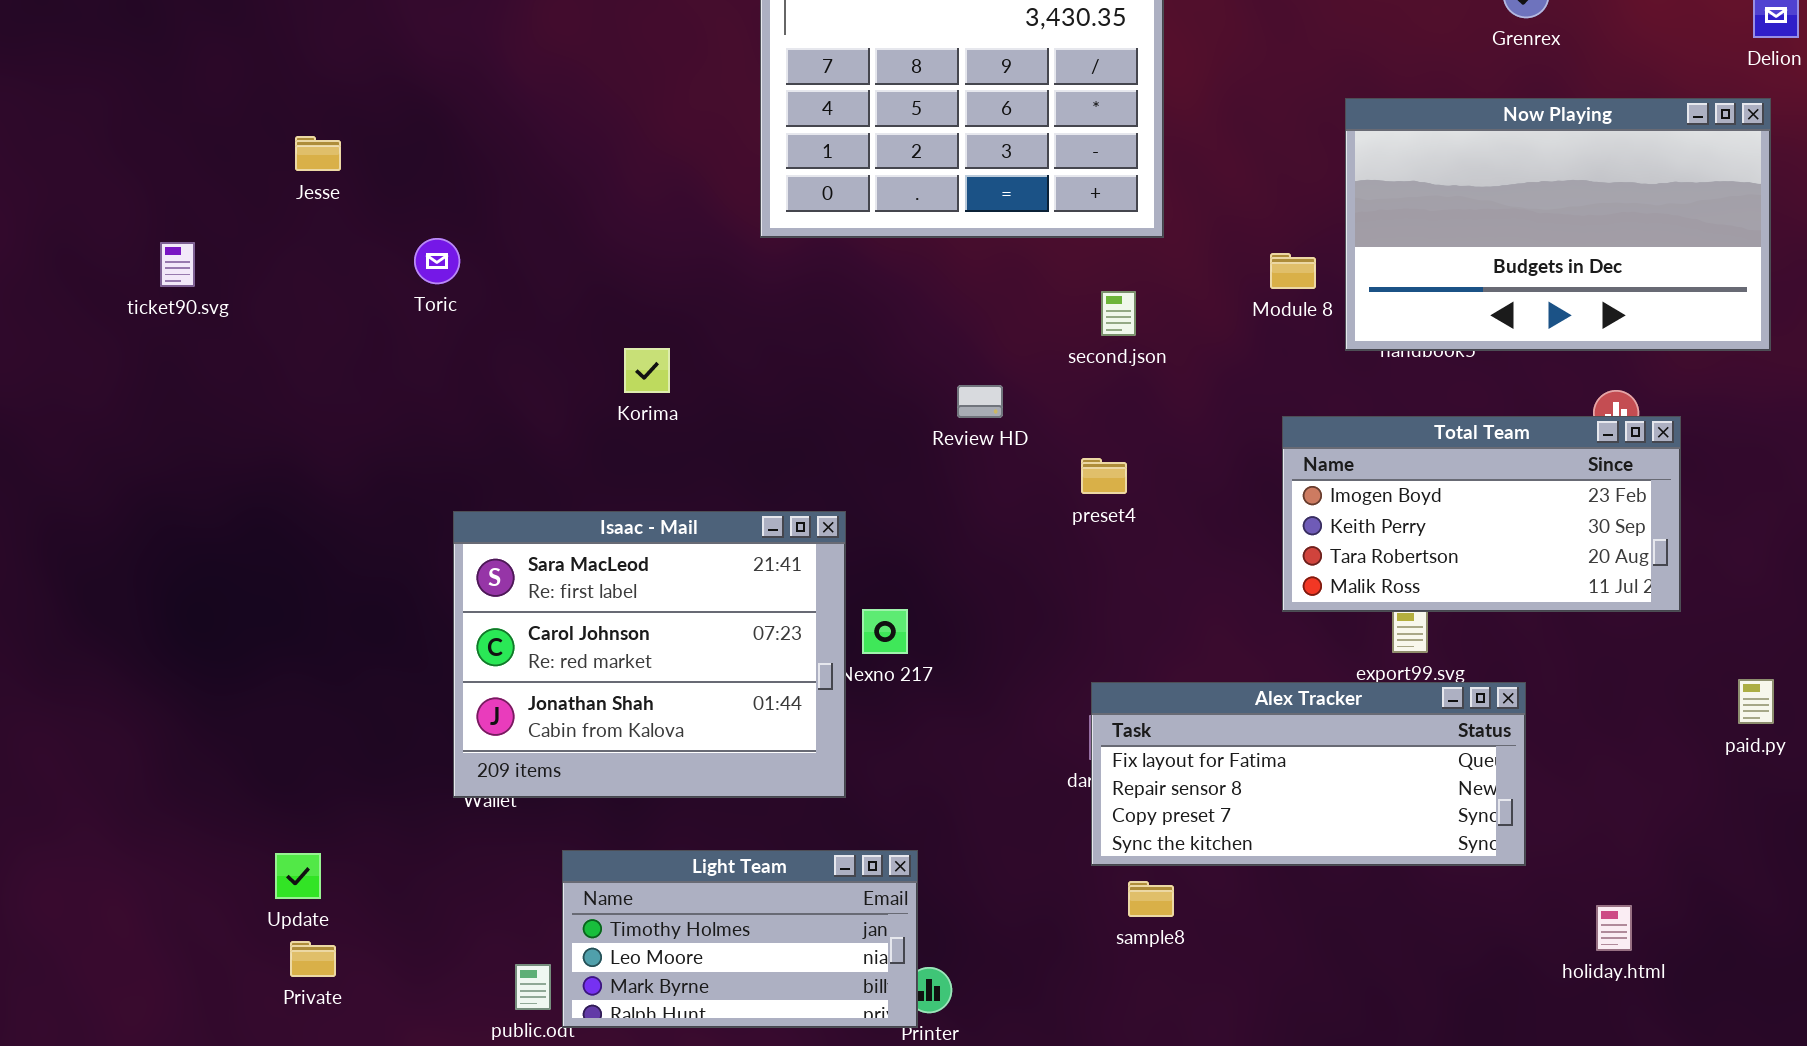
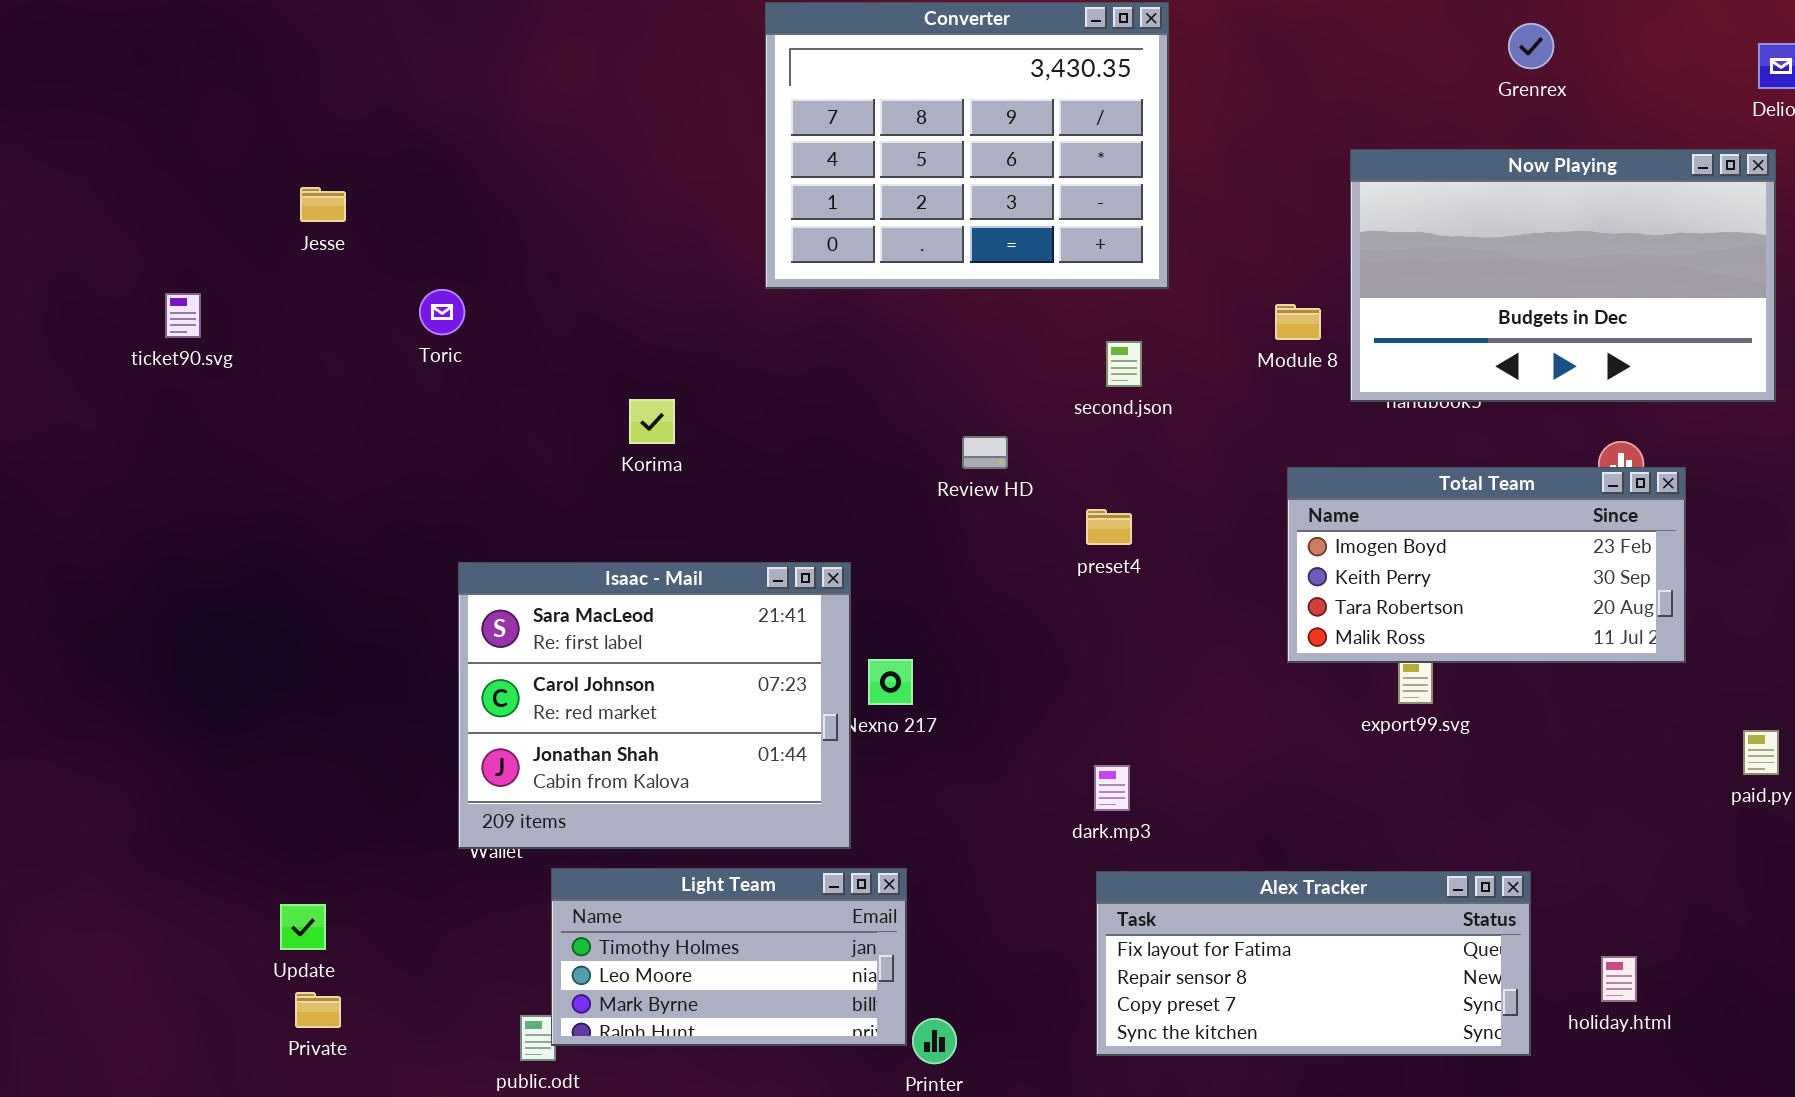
Alex Tracker: [1091,682,1526,866] -> [1096,871,1531,1056], moved
Light Team: [562,850,918,1028] -> [551,868,907,1046], moved

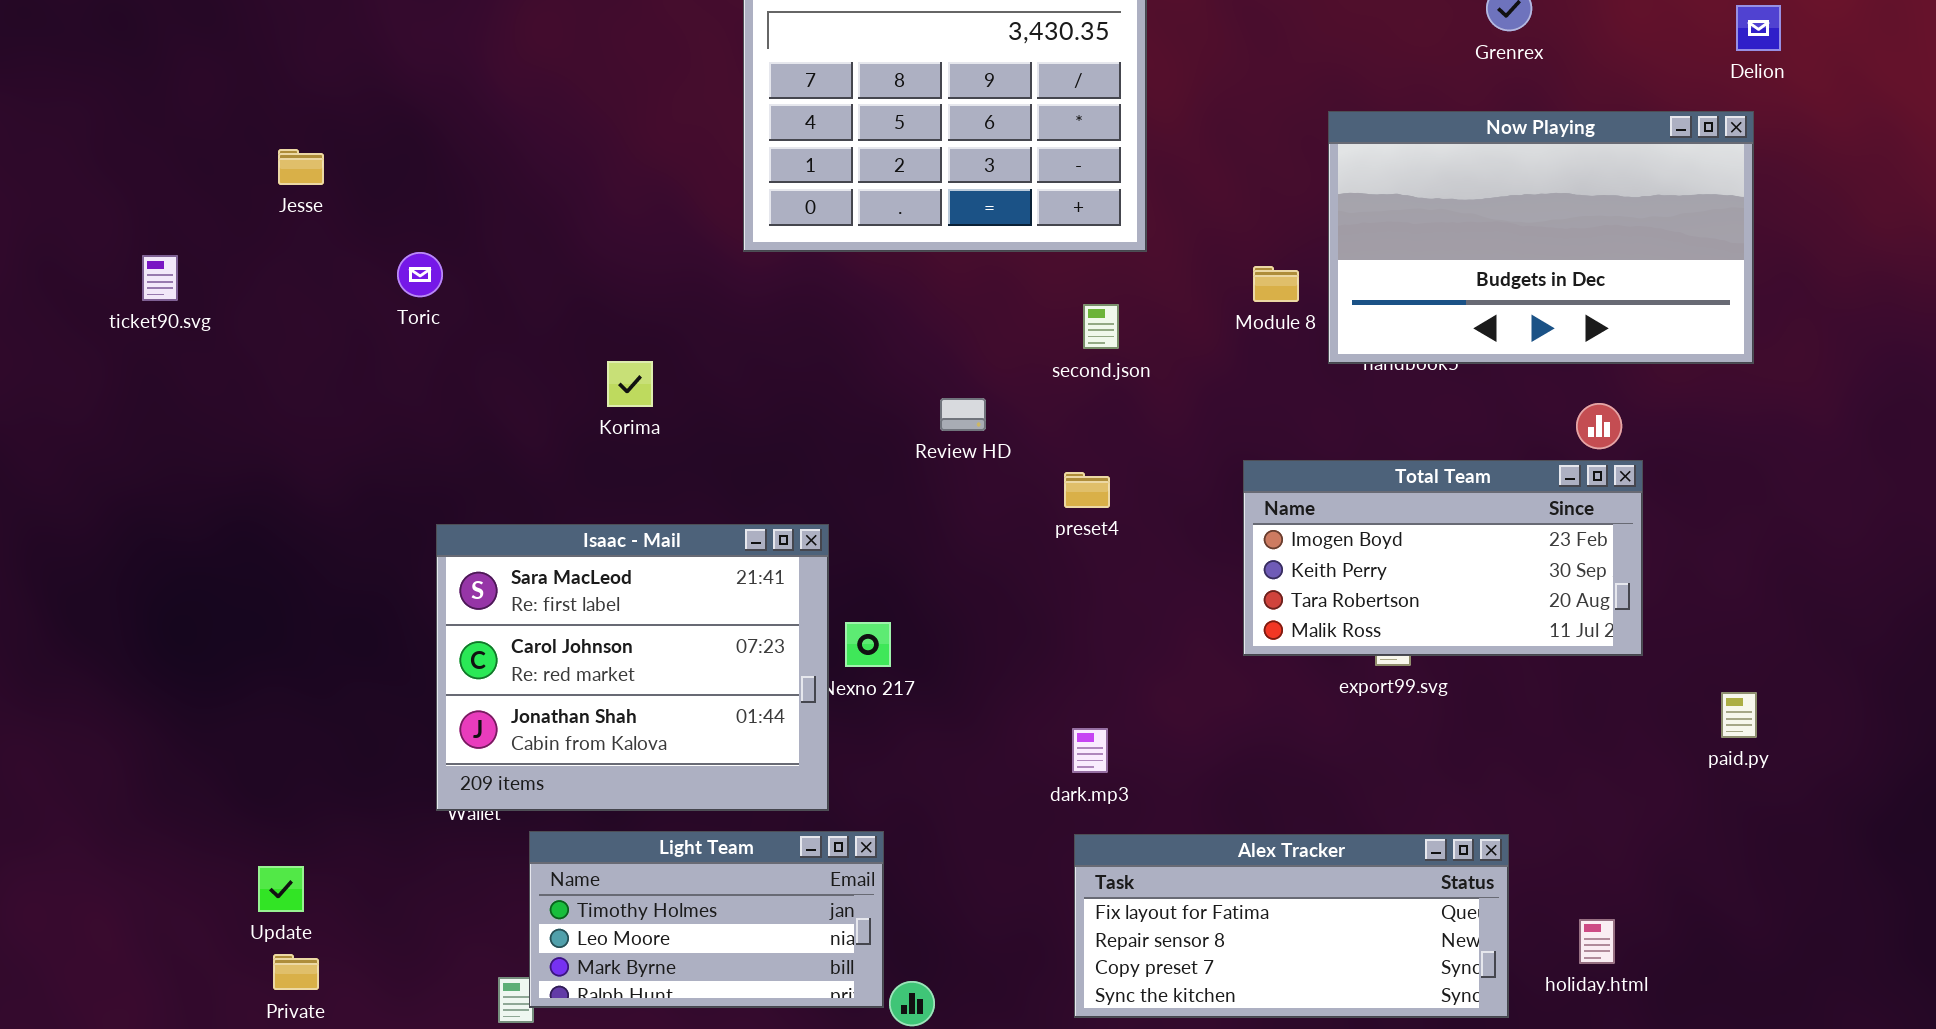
Total Team: [1287,467,1686,663] -> [1243,460,1643,656], moved

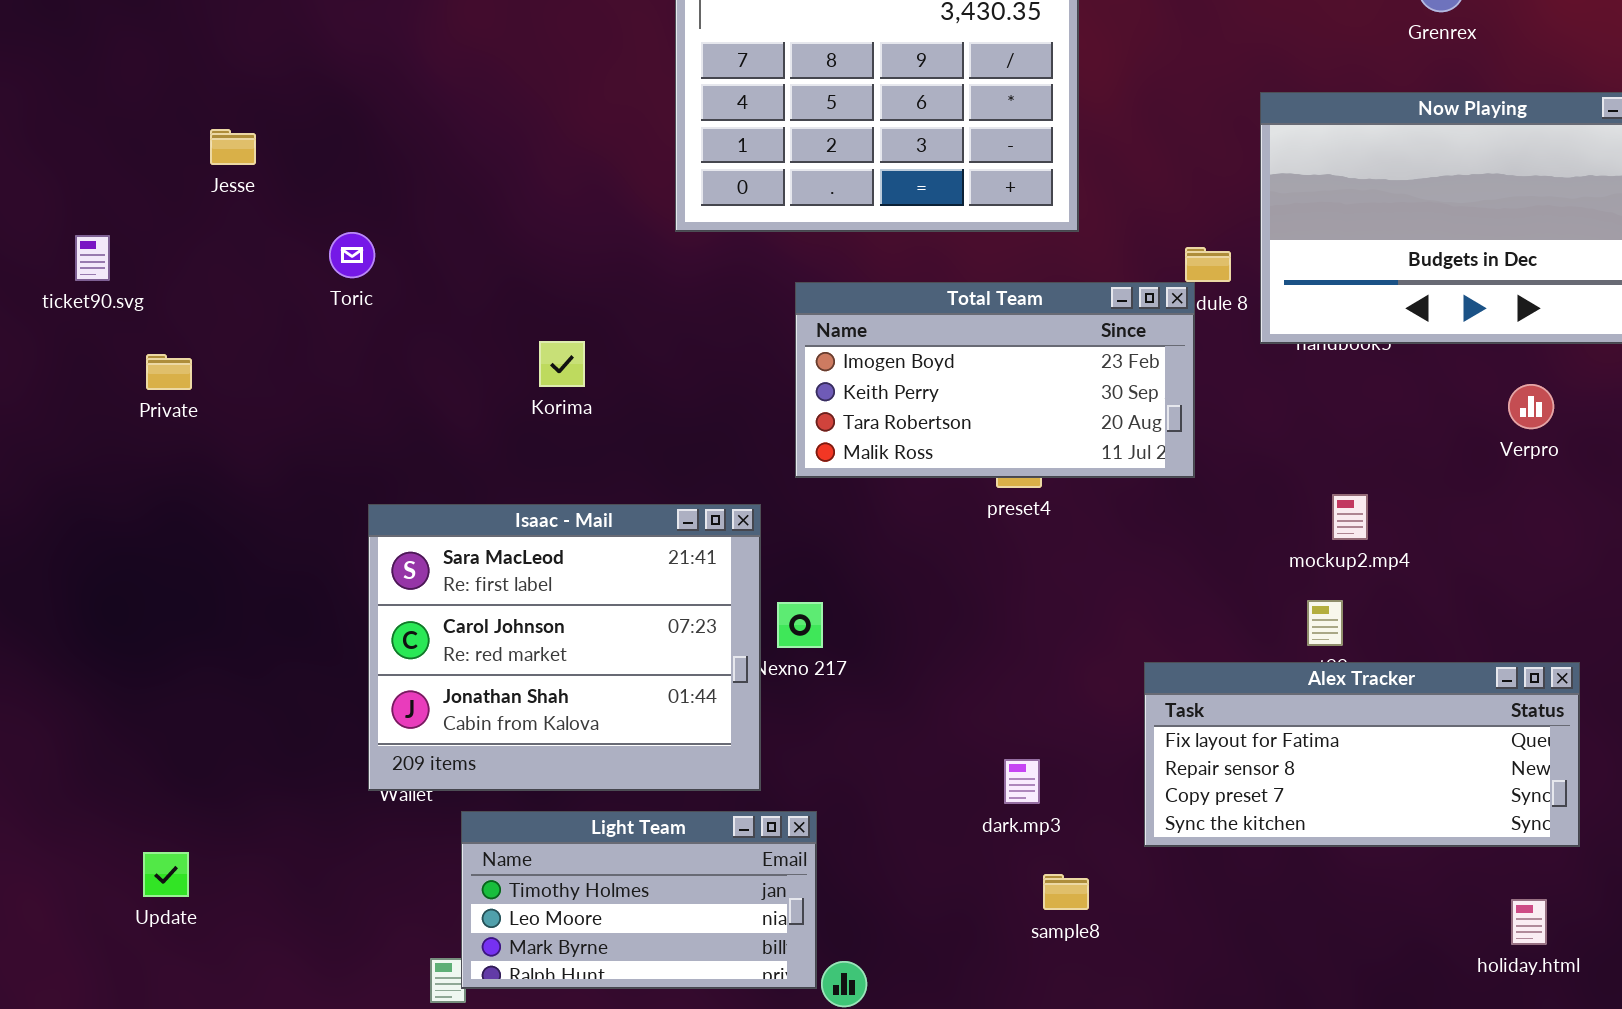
Total Team: [1243,460,1643,656] -> [795,282,1195,478], moved
dark.mp3: [1072,728,1108,773] -> [1004,759,1040,804], moved
Alex Tracker: [1074,834,1509,1018] -> [1144,662,1580,847], moved
Update: [258,866,304,912] -> [143,852,189,897], moved
Private: [273,954,319,990] -> [146,354,192,390], moved

